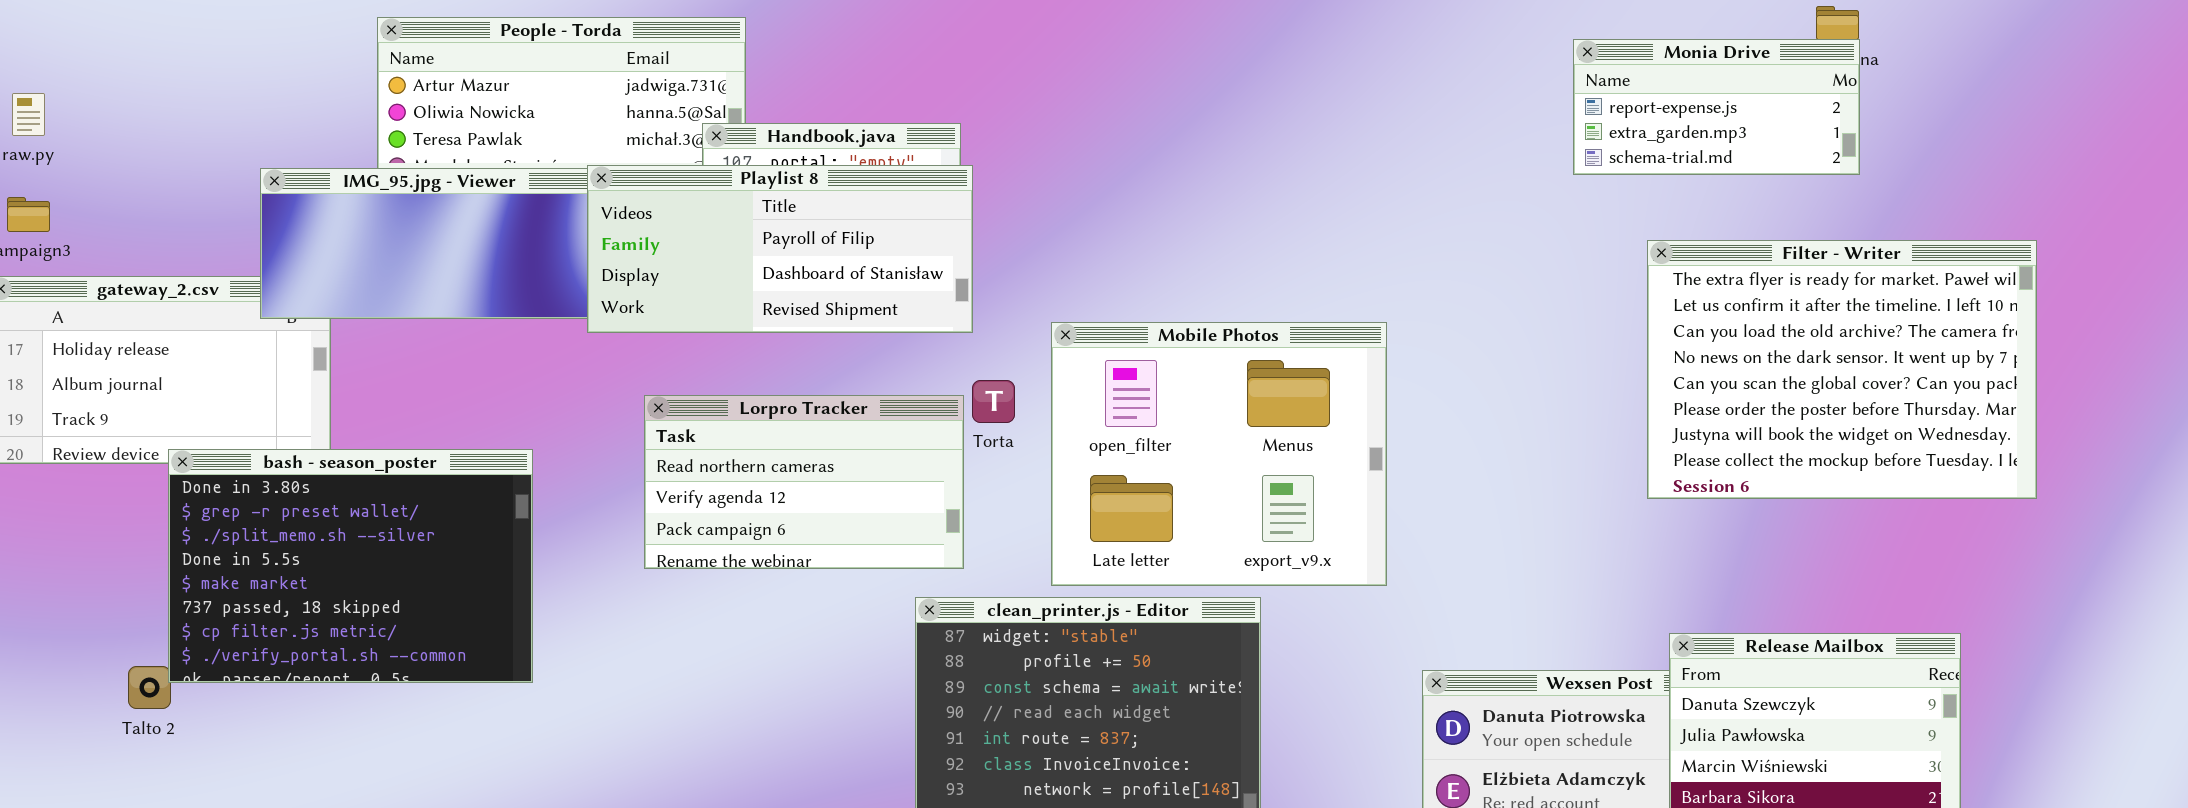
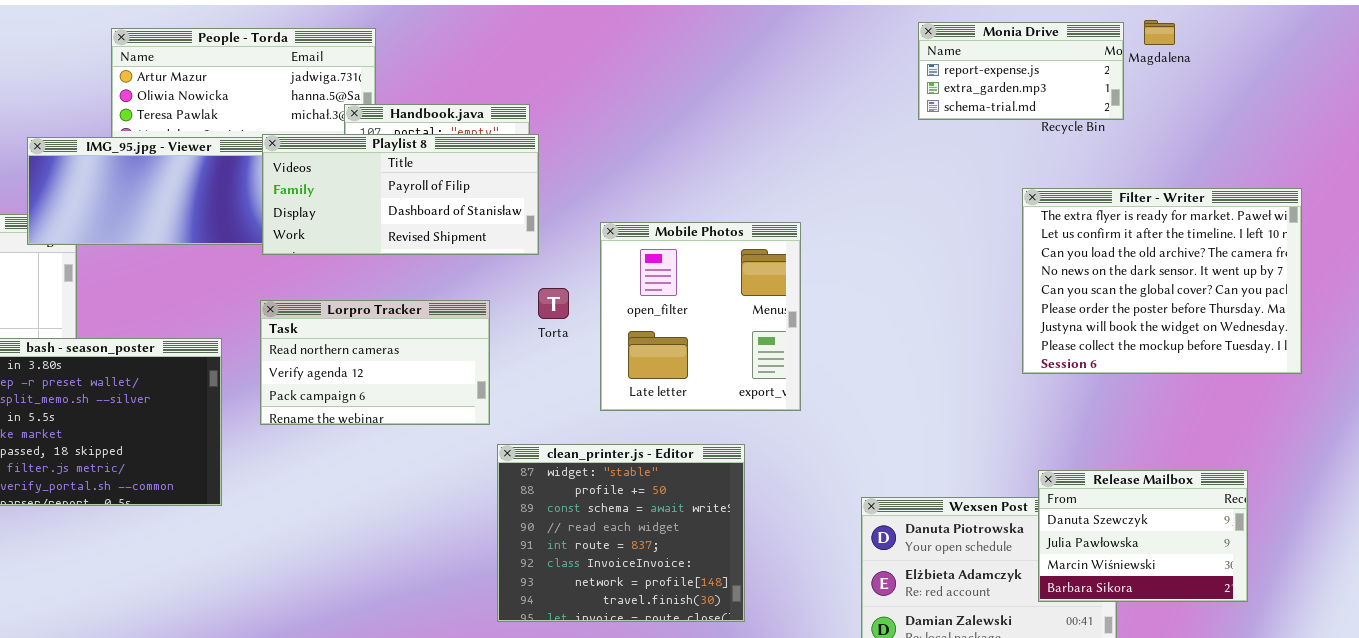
Monia Drive: [1573,39,1860,175] -> [918,22,1124,120], moved
Mobile Photos: [1051,322,1387,586] -> [600,222,801,411], moved, resized
Lorpro Tracker: [644,395,964,569] -> [260,300,490,425], moved

